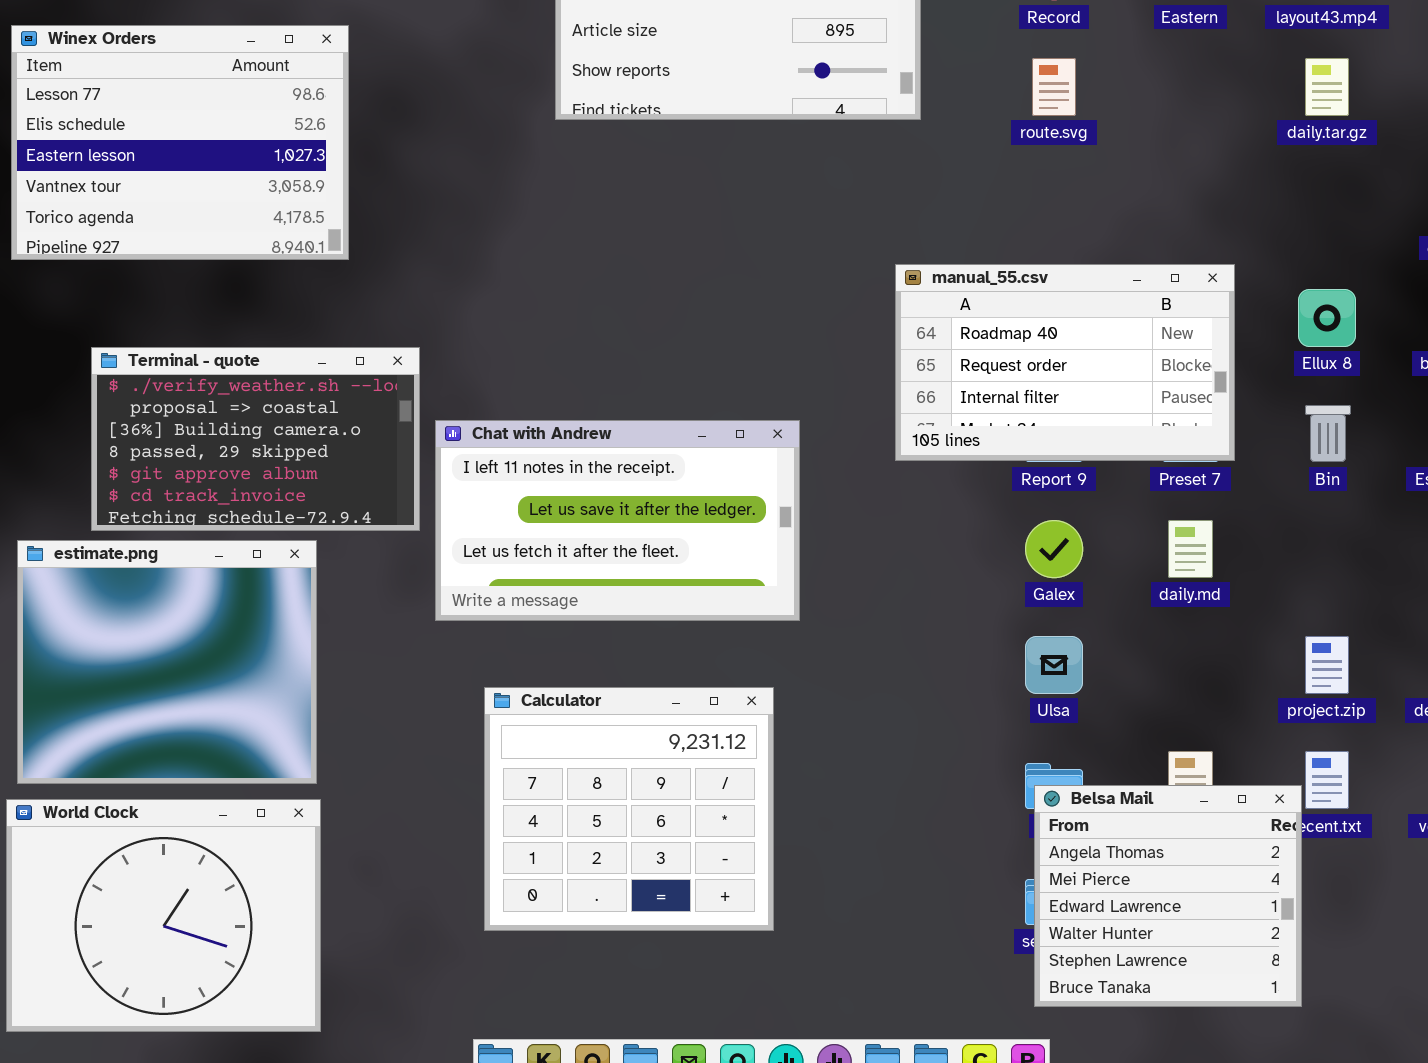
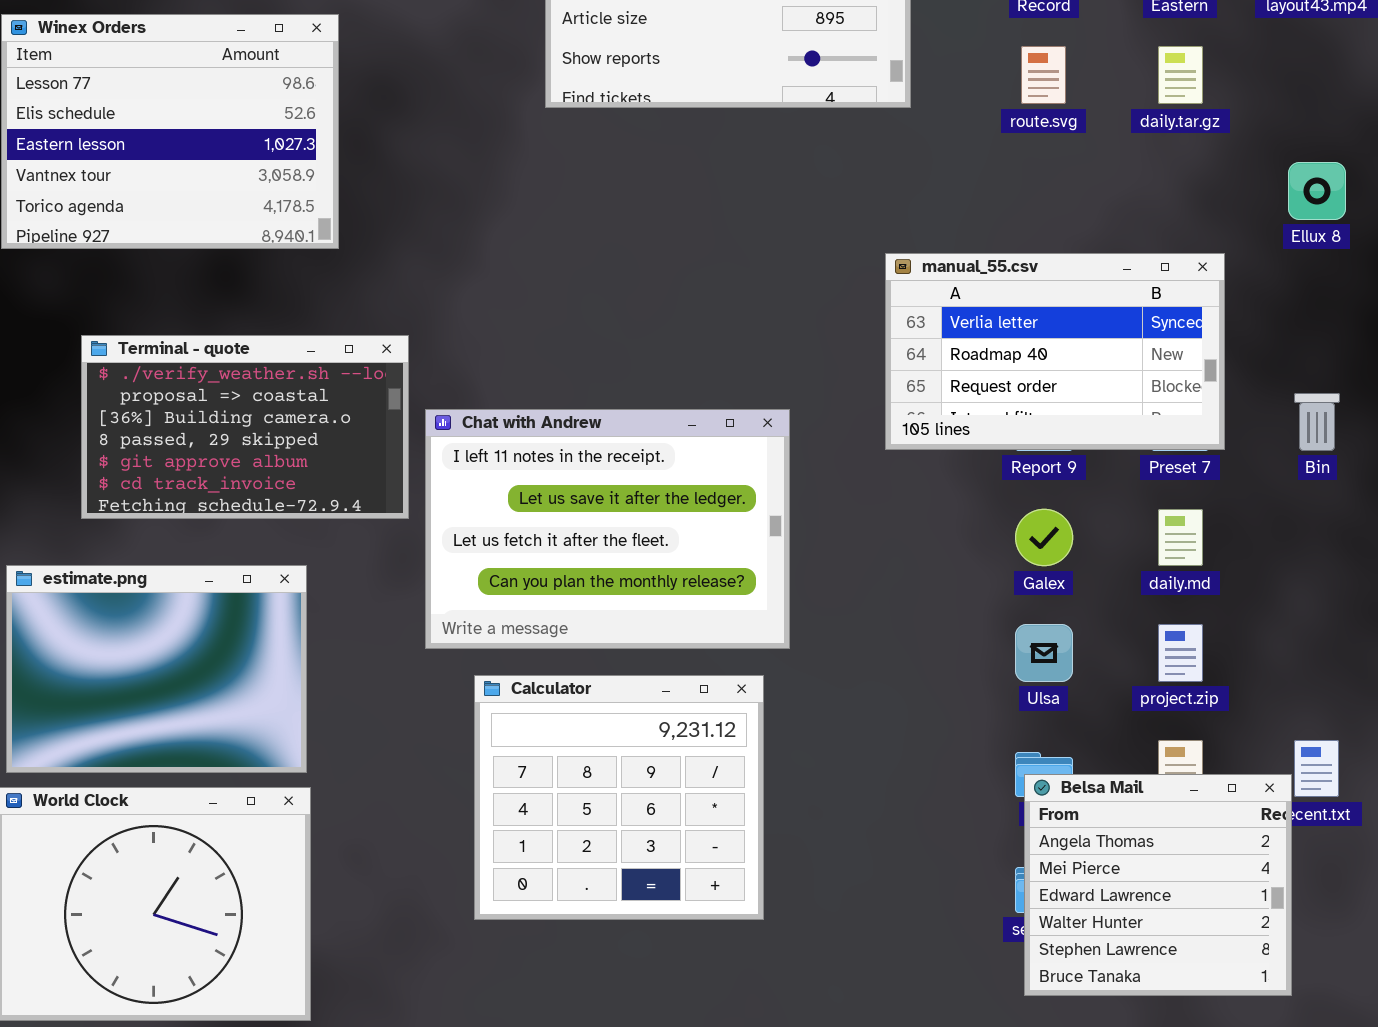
daily.tar.gz: [1305,58,1349,116] -> [1158,46,1203,104], moved
manual_55.csv: [895,264,1235,461] -> [885,253,1225,450], scrolled up 1 row
Ellux 8: [1298,289,1356,347] -> [1288,162,1346,220], moved
Chat with Andrew: [435,420,800,621] -> [425,409,790,649], resized
estimate.png: [17,540,317,784] -> [6,565,307,773], resized
project.zip: [1305,636,1349,694] -> [1158,624,1203,682], moved

